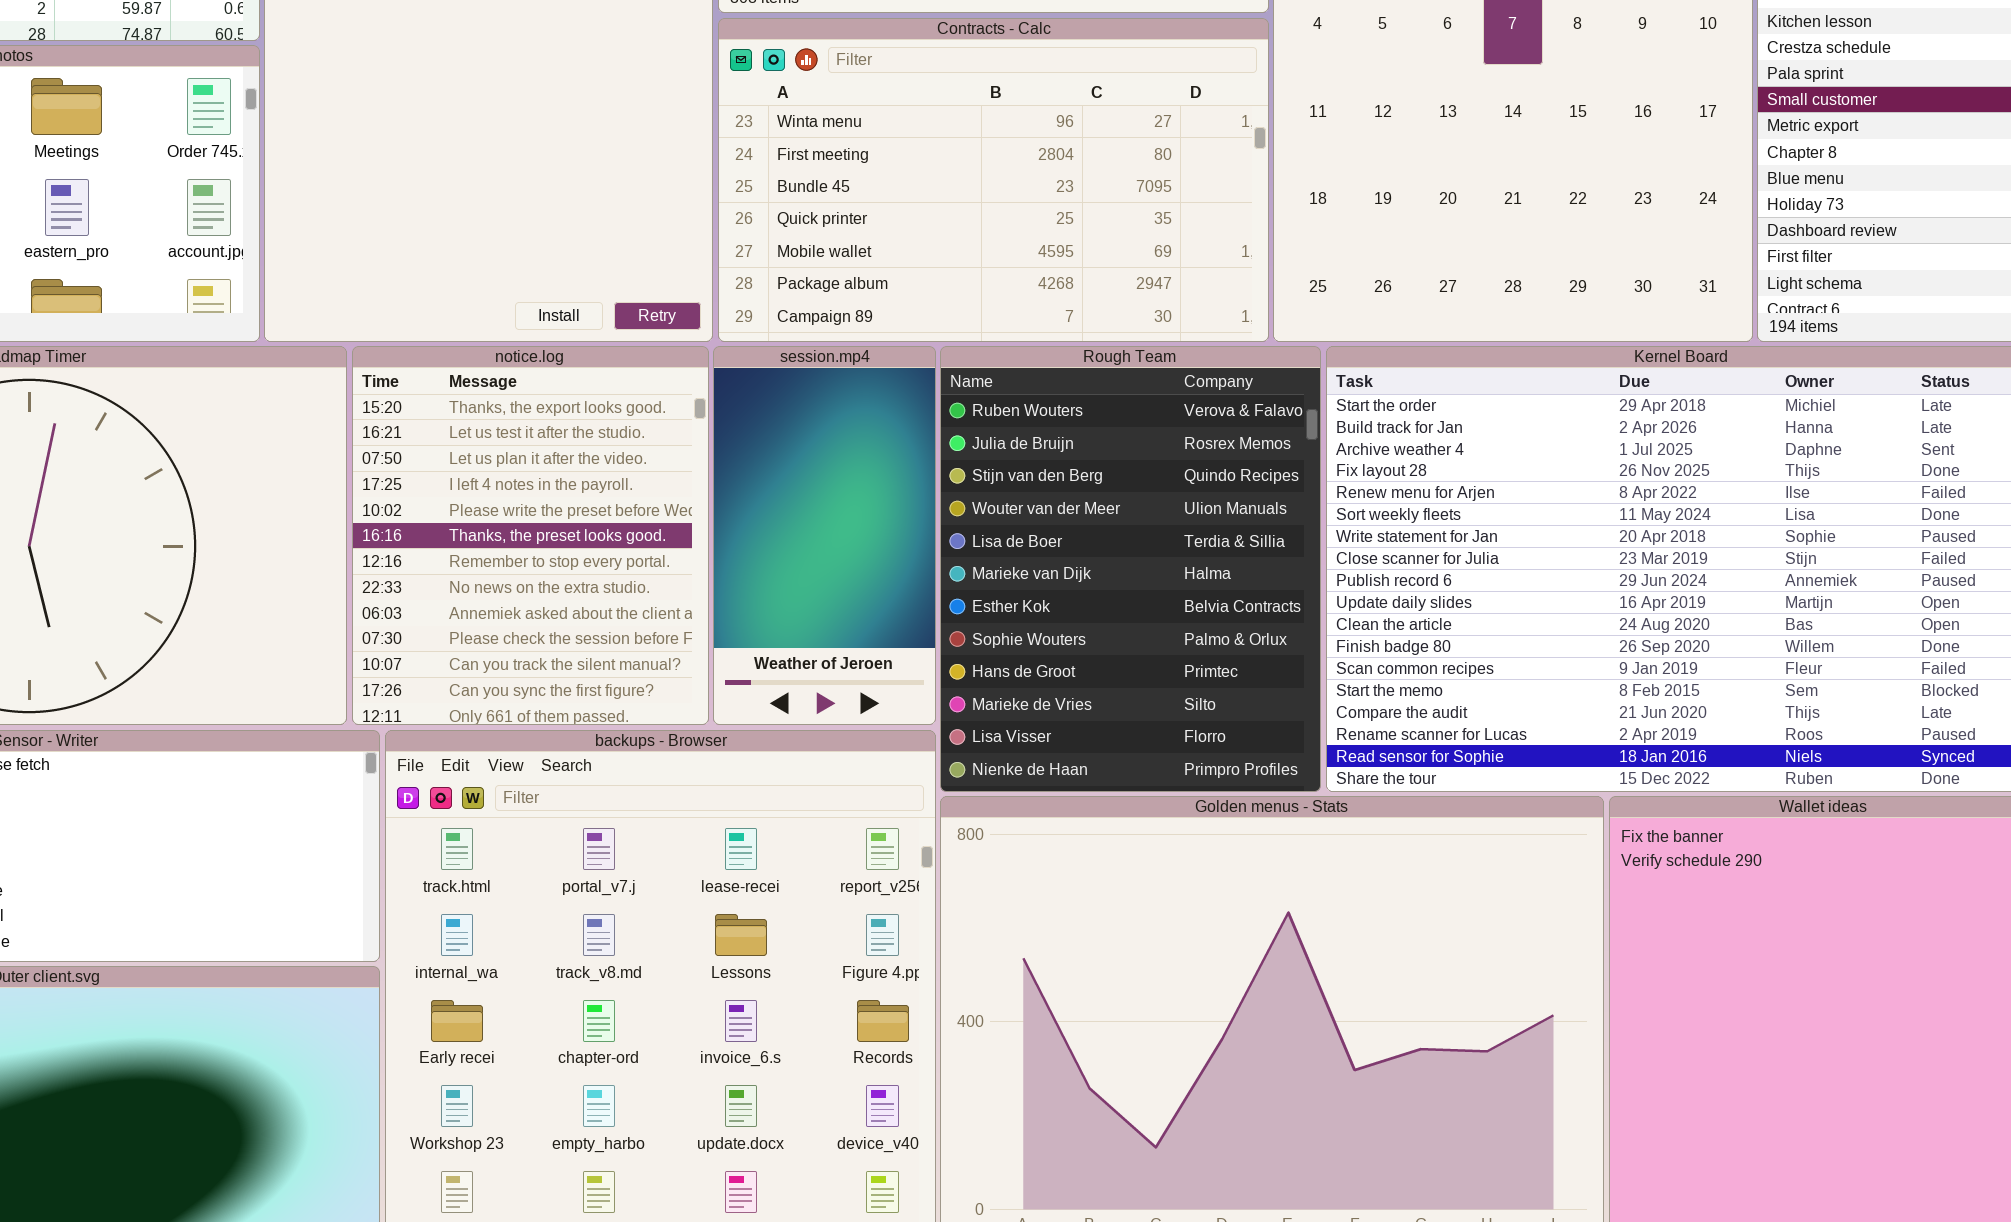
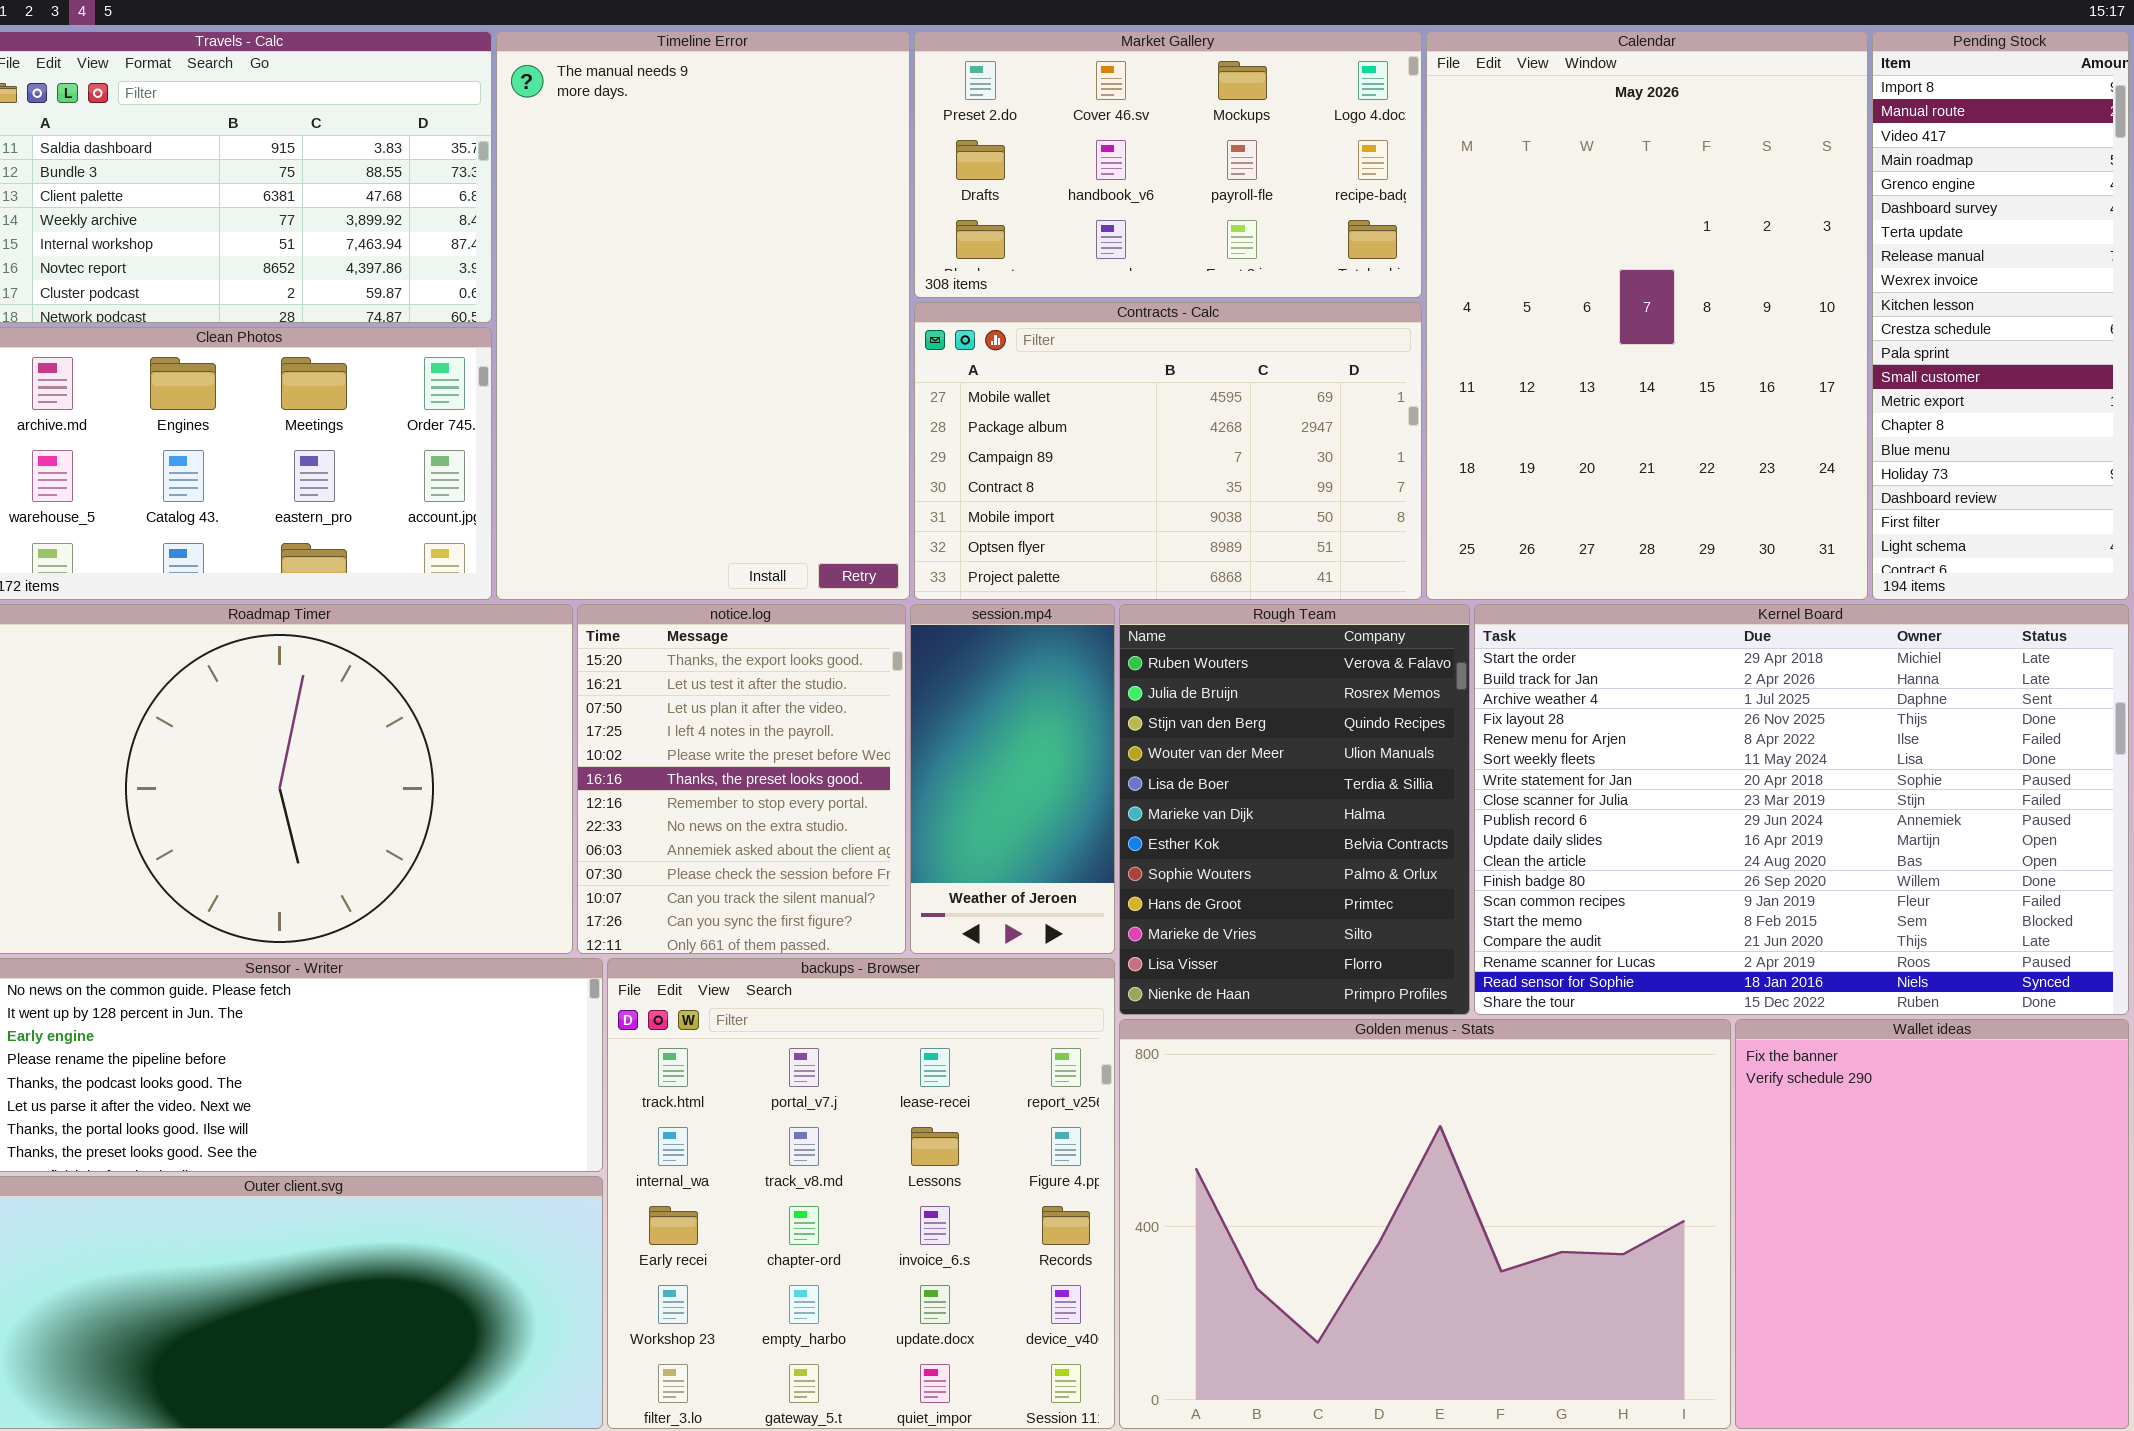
Contracts - Calc: [718,18,1269,342] -> [914,302,1422,600], scrolled down 4 rows

